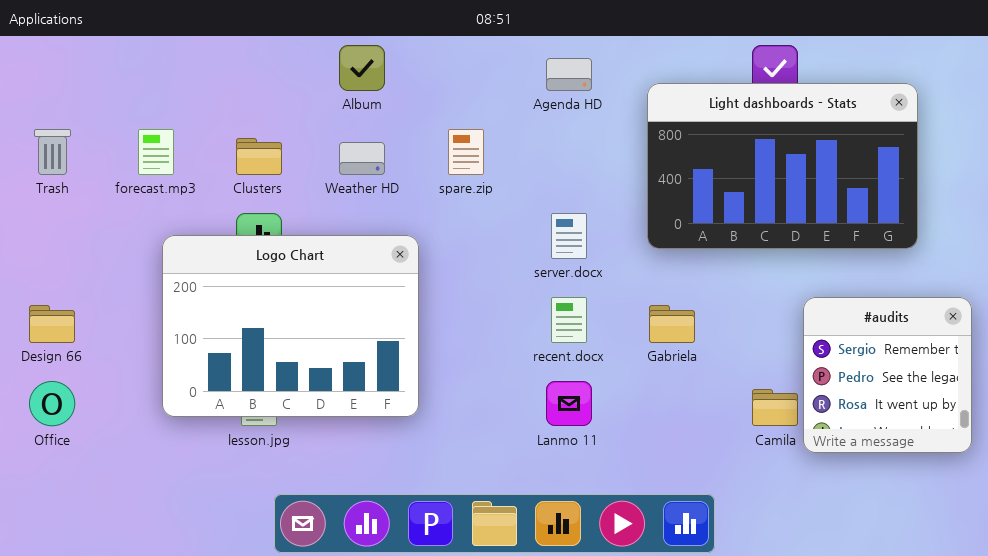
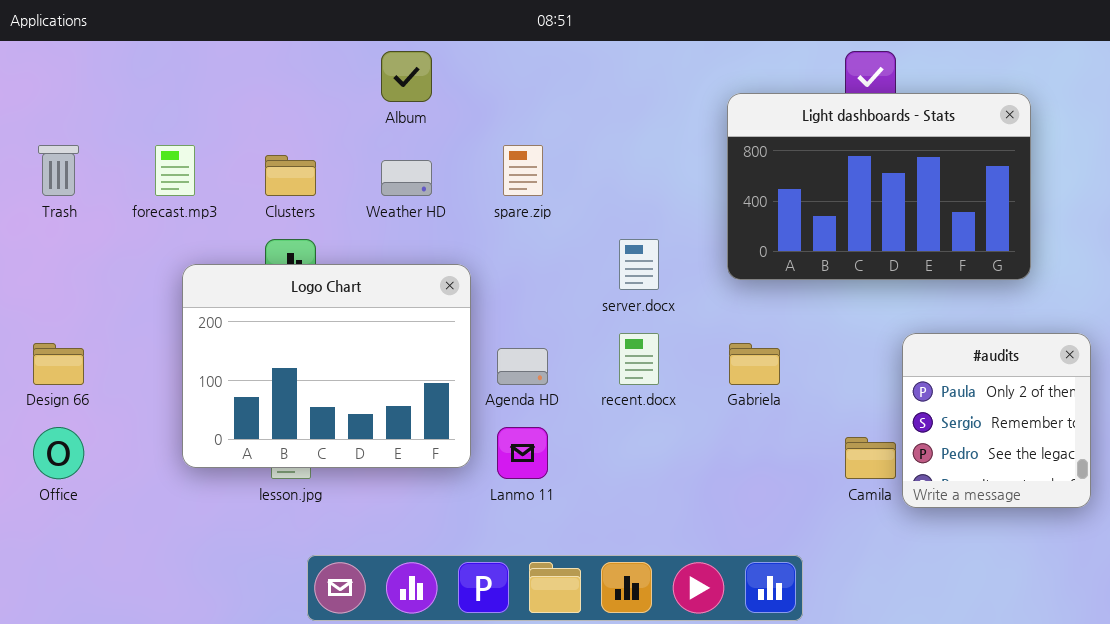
Agenda HD: [546,58,592,91] -> [497,348,548,385], moved
#audits: [803,297,972,453] -> [902,333,1091,508], scrolled up 1 row
Lanmo 11: [546,381,592,426] -> [497,427,548,479], moved

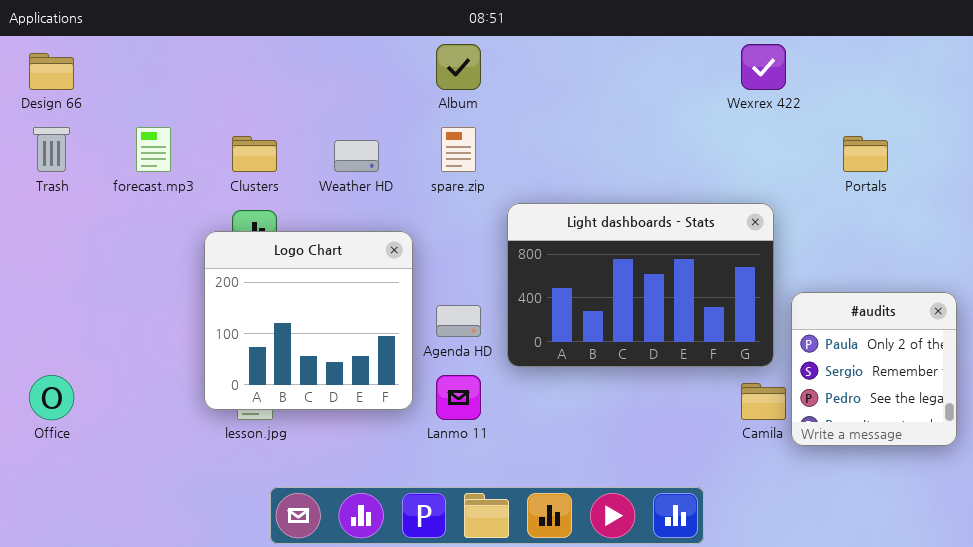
Album: [381,51,432,102] -> [436,44,481,90], moved
Light dashboards - Stats: [727,93,1031,280] -> [507,203,774,367], moved
Logo Chart: [182,264,471,468] -> [204,231,413,410], resized
Design 66: [33,343,84,385] -> [29,53,74,90], moved

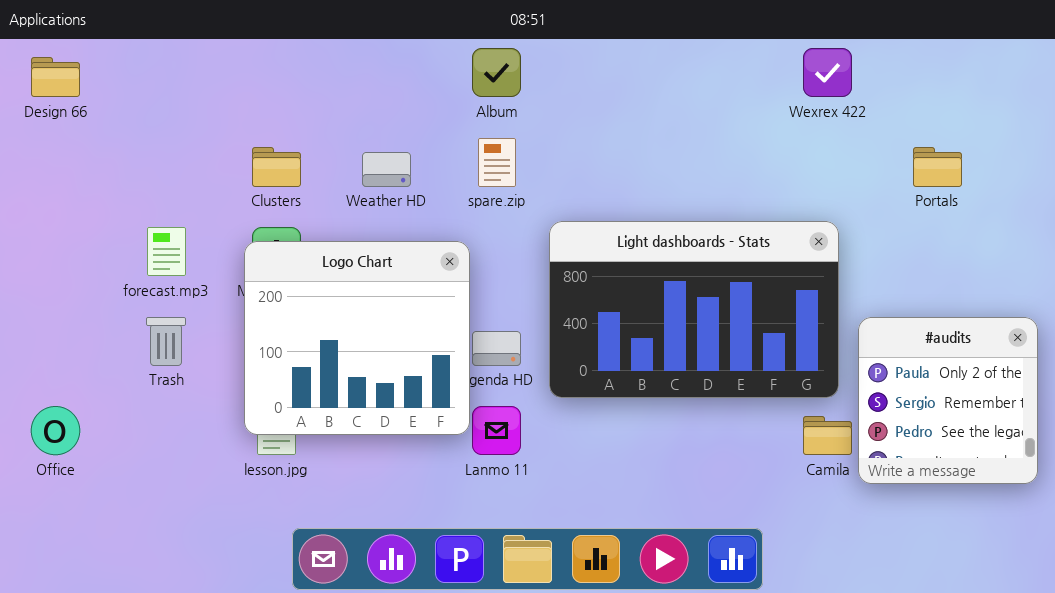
Trash: [33,127,70,172] -> [146,317,186,366], moved
forecast.mp3: [136,127,171,172] -> [147,227,186,276], moved
Logo Chart: [204,231,413,410] -> [244,241,470,435], moved

